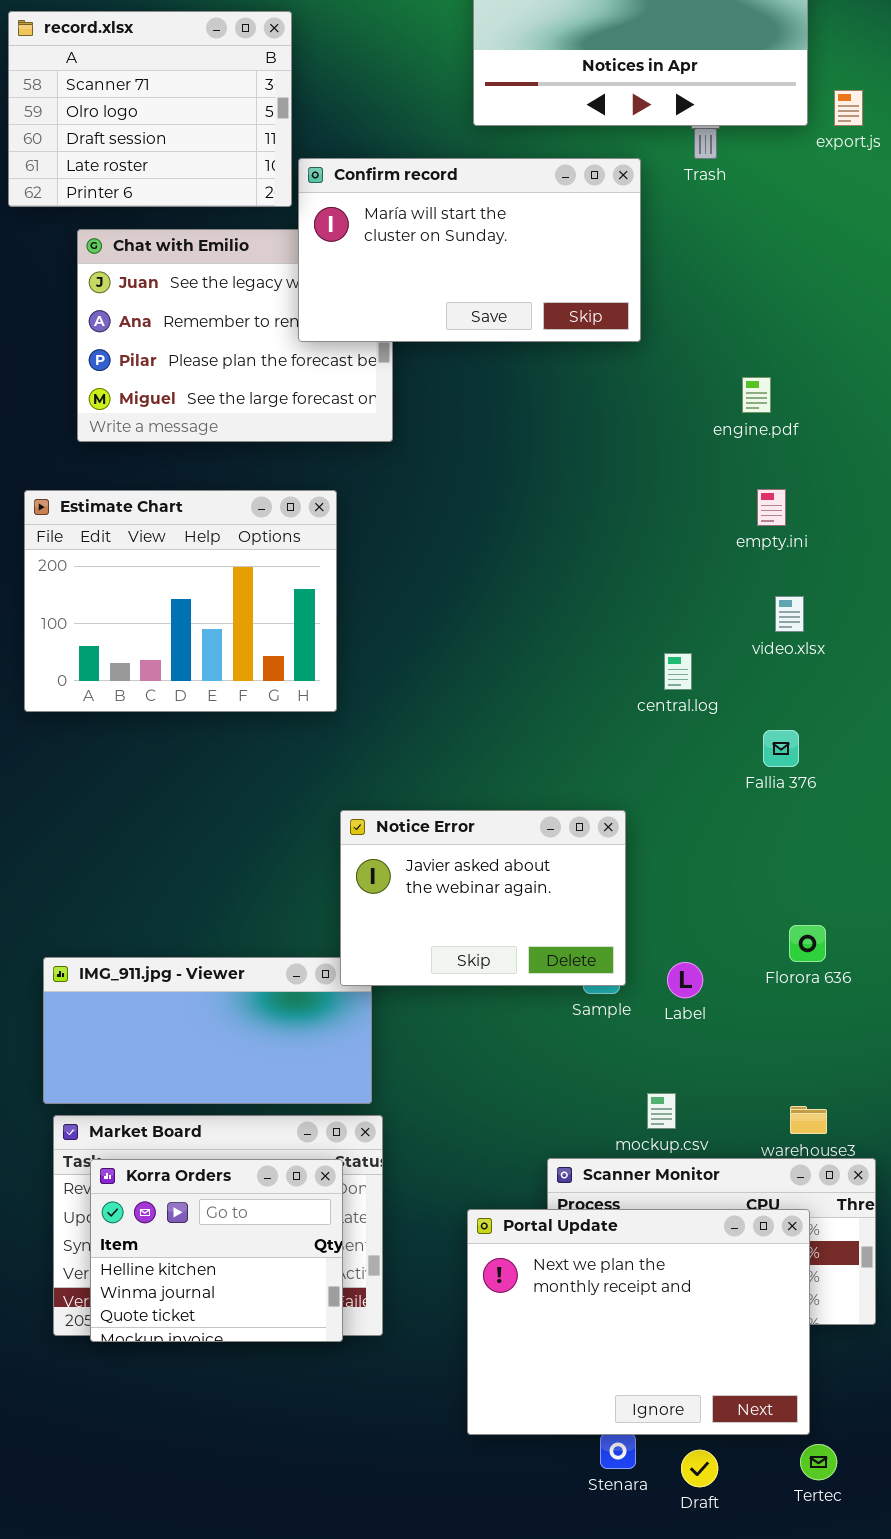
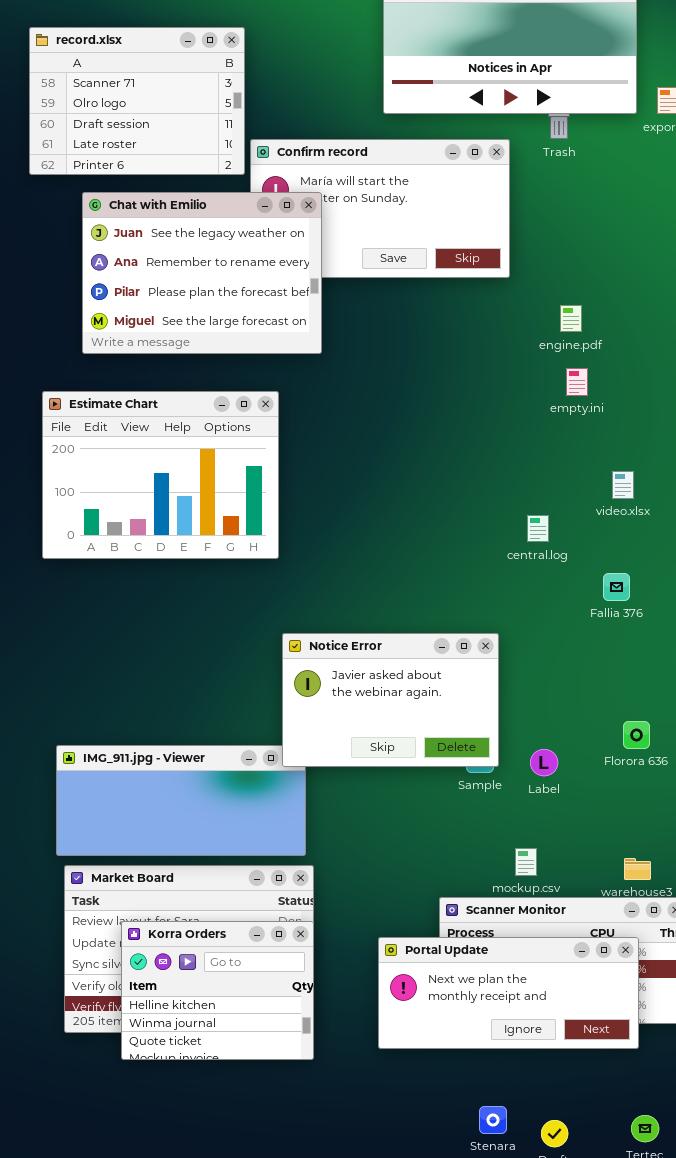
Chat with Emilio: [77,229,393,442] -> [82,192,322,354], raised
engine.pdf: [742,377,771,413] -> [560,305,582,332], moved
empty.ini: [757,489,786,526] -> [566,368,588,396], moved
Korra Orders: [90,1159,343,1342] -> [121,921,314,1060], moved
Portal Update: [467,1209,810,1435] -> [378,937,639,1049], resized

